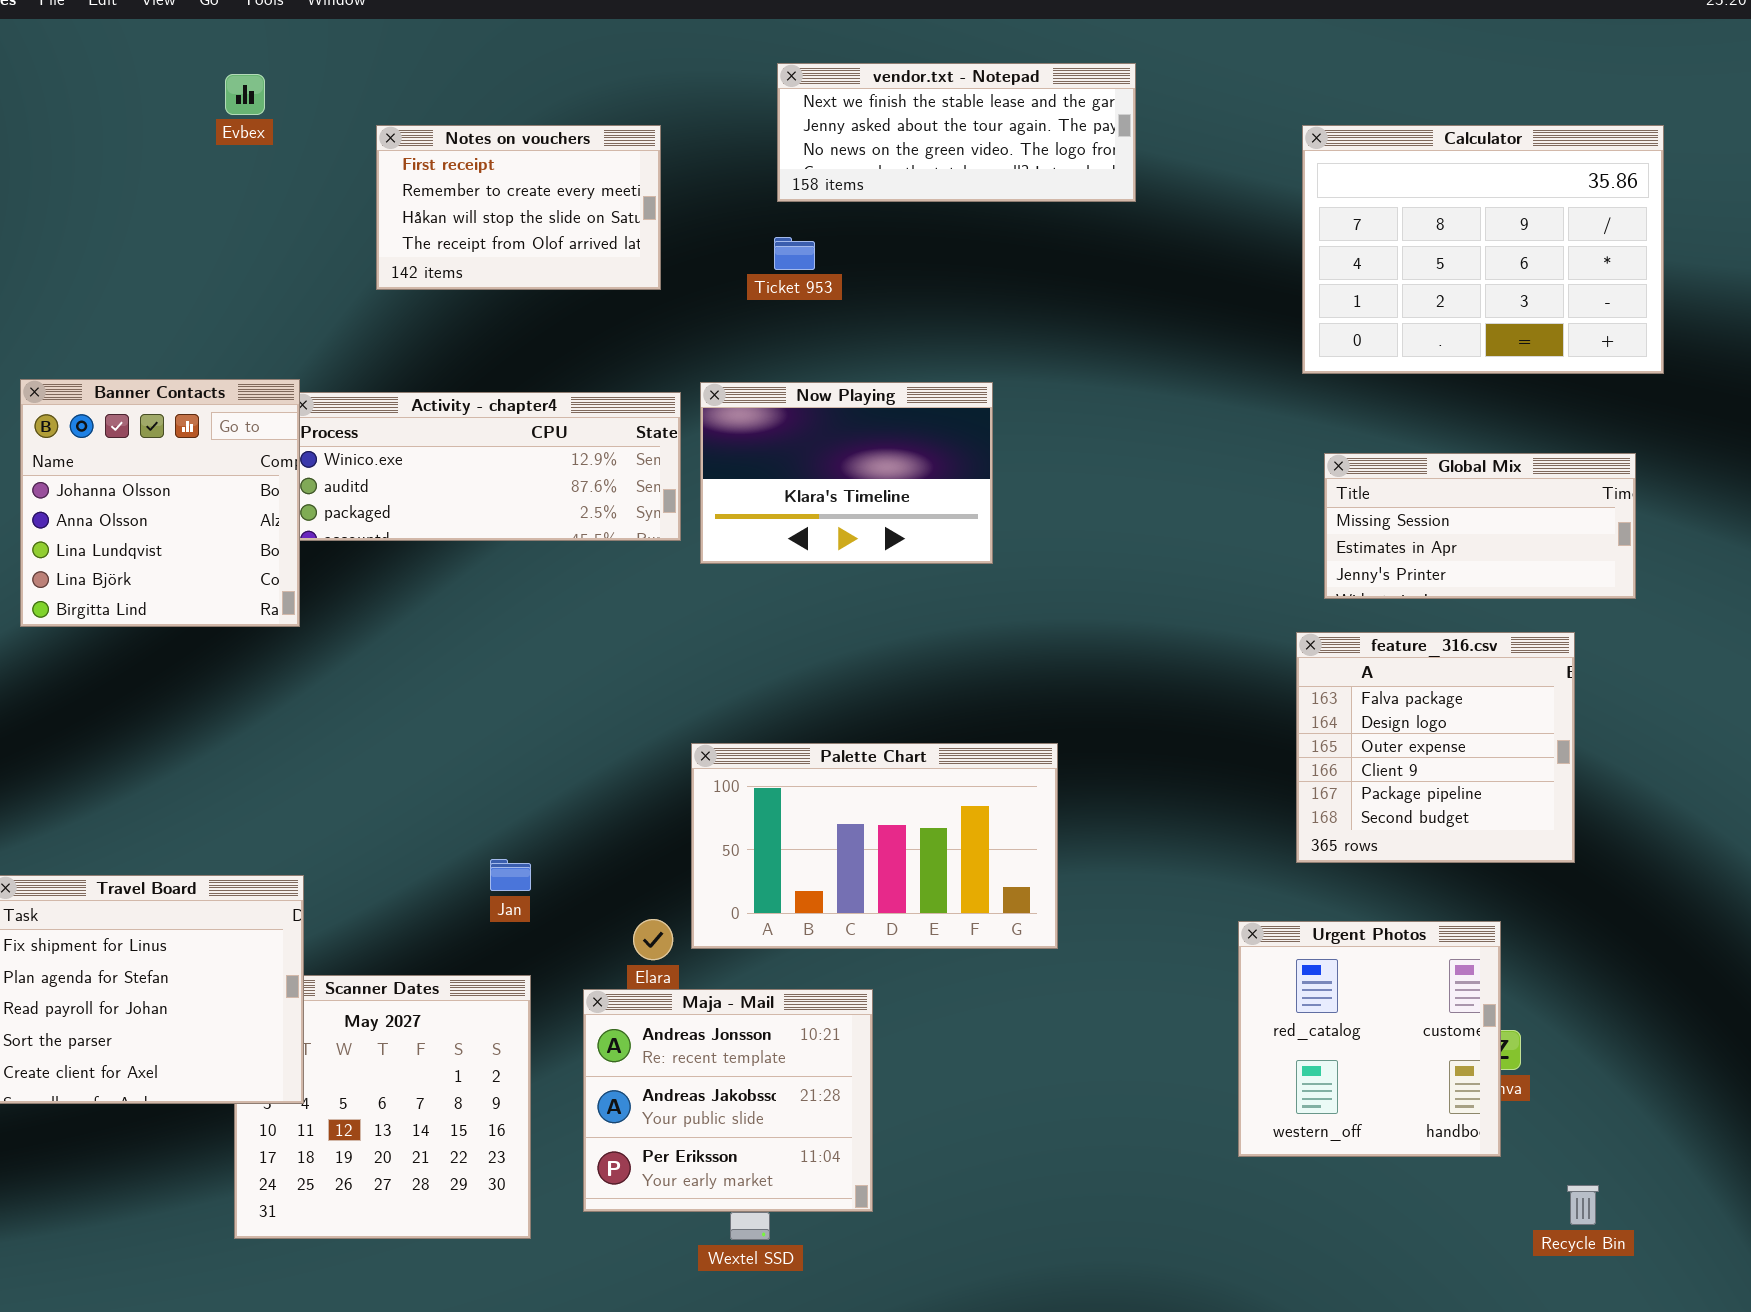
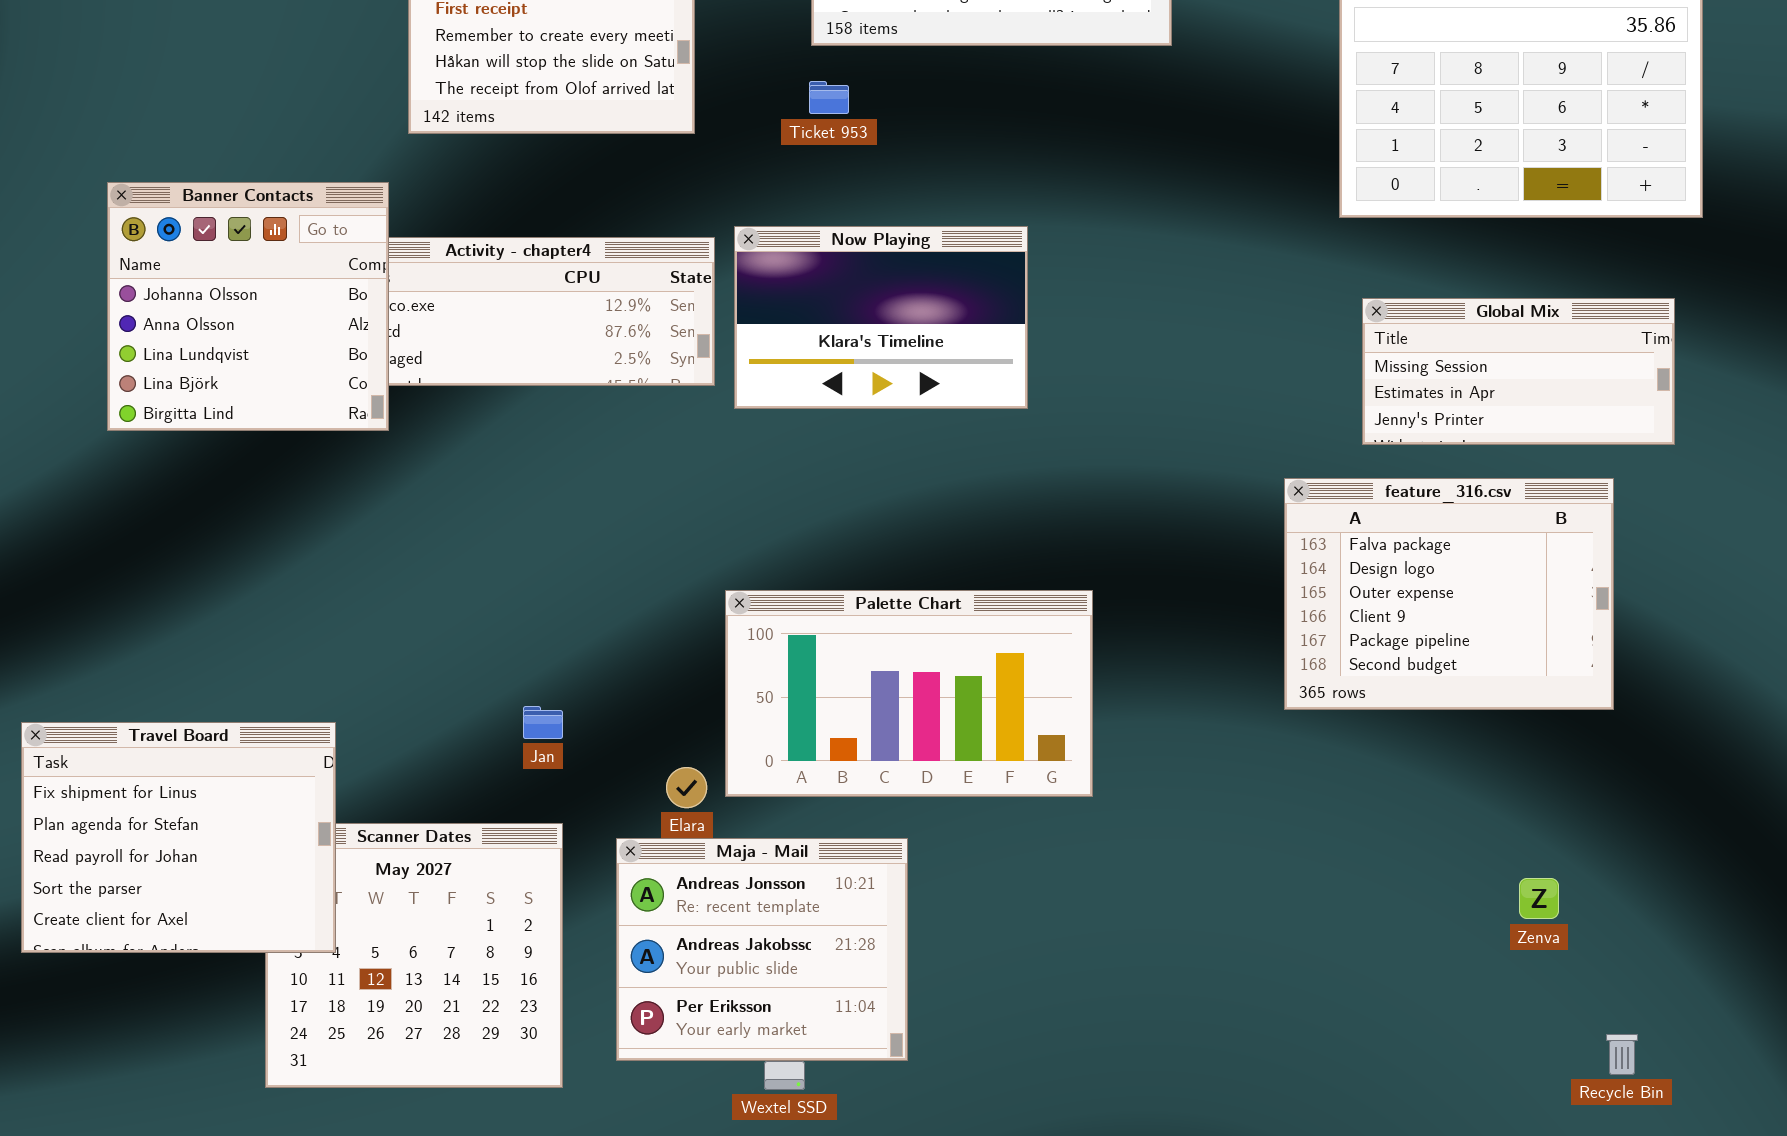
Banner Contacts: [20,379,300,627] -> [107,182,389,431], moved
feature_316.csv: [1296,632,1575,863] -> [1284,478,1614,710], resized
Urgent Photos: [1238,921,1501,1157] -> none, closed

